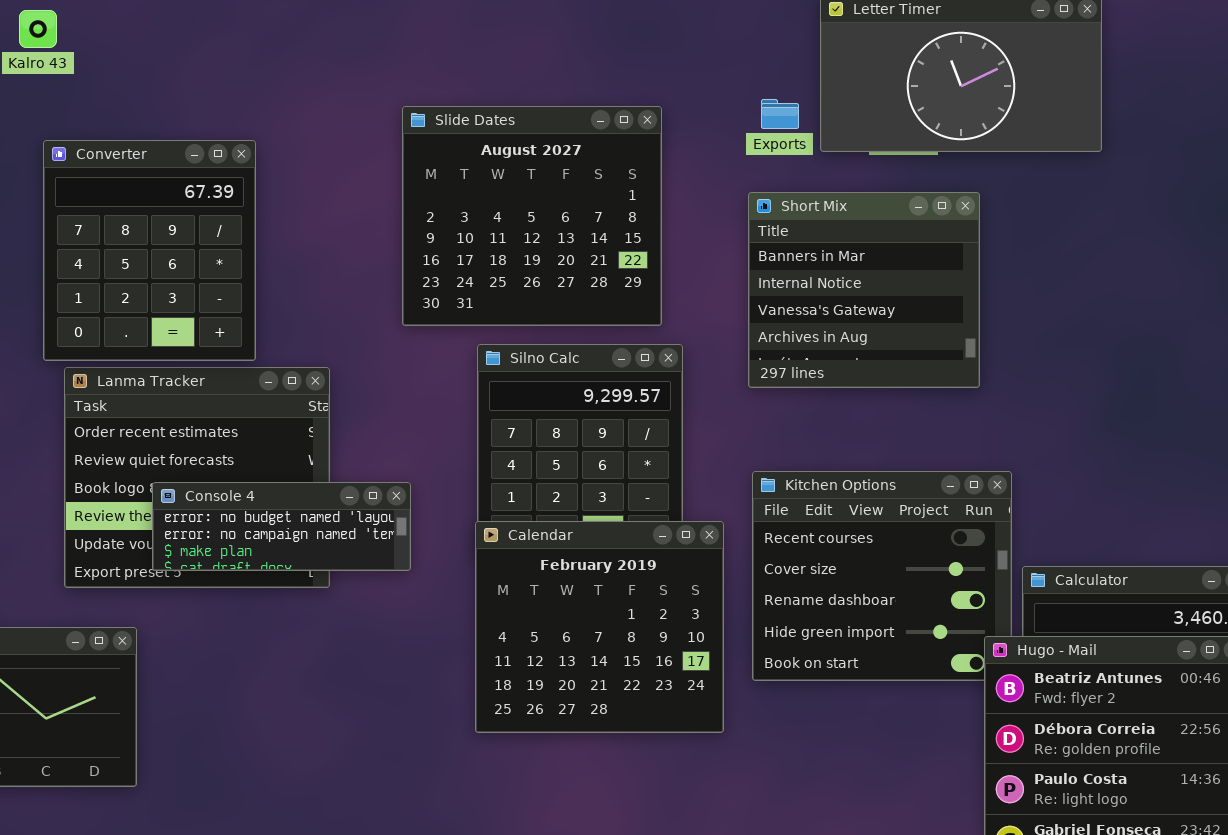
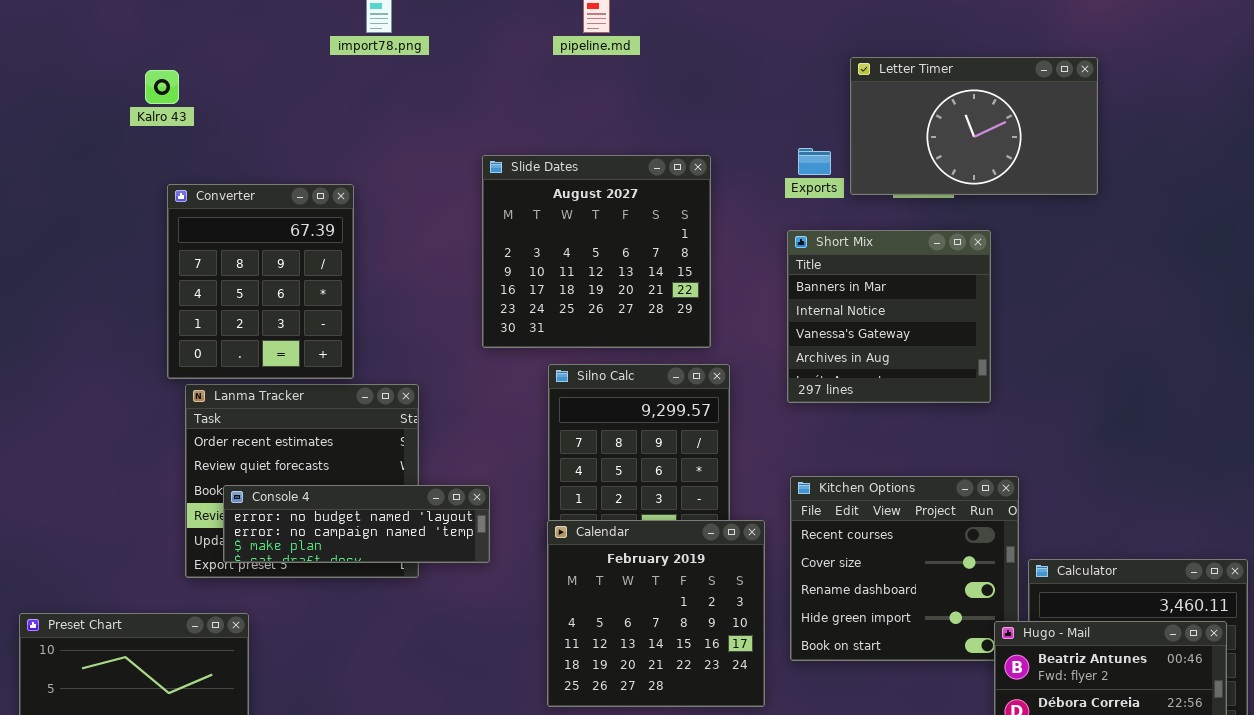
Console 4: [152,482,411,571] -> [223,485,490,563], resized

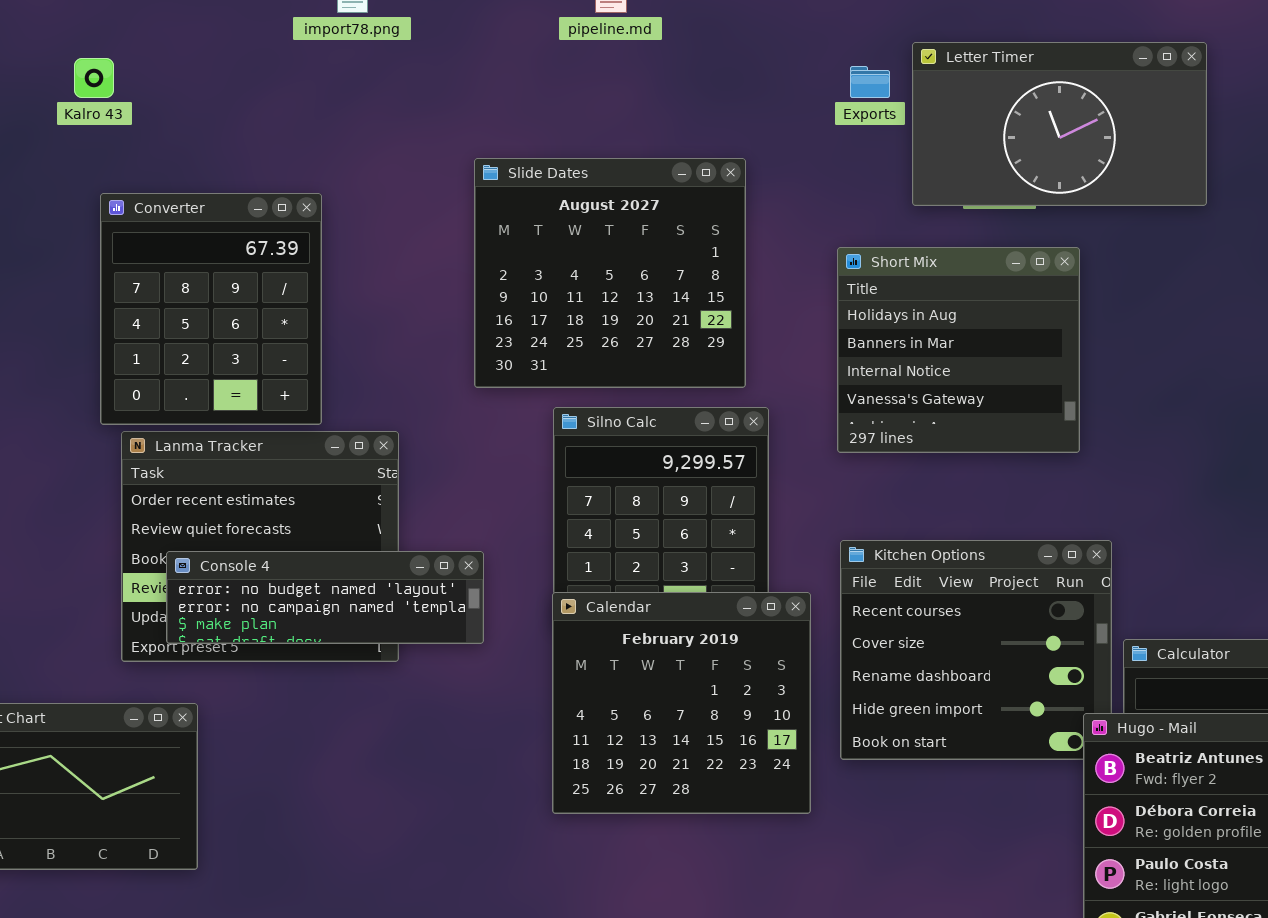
Exports: [798,148,831,175] -> [850,66,890,98], moved
Short Mix: [787,230,991,403] -> [837,247,1080,453], scrolled up 1 row

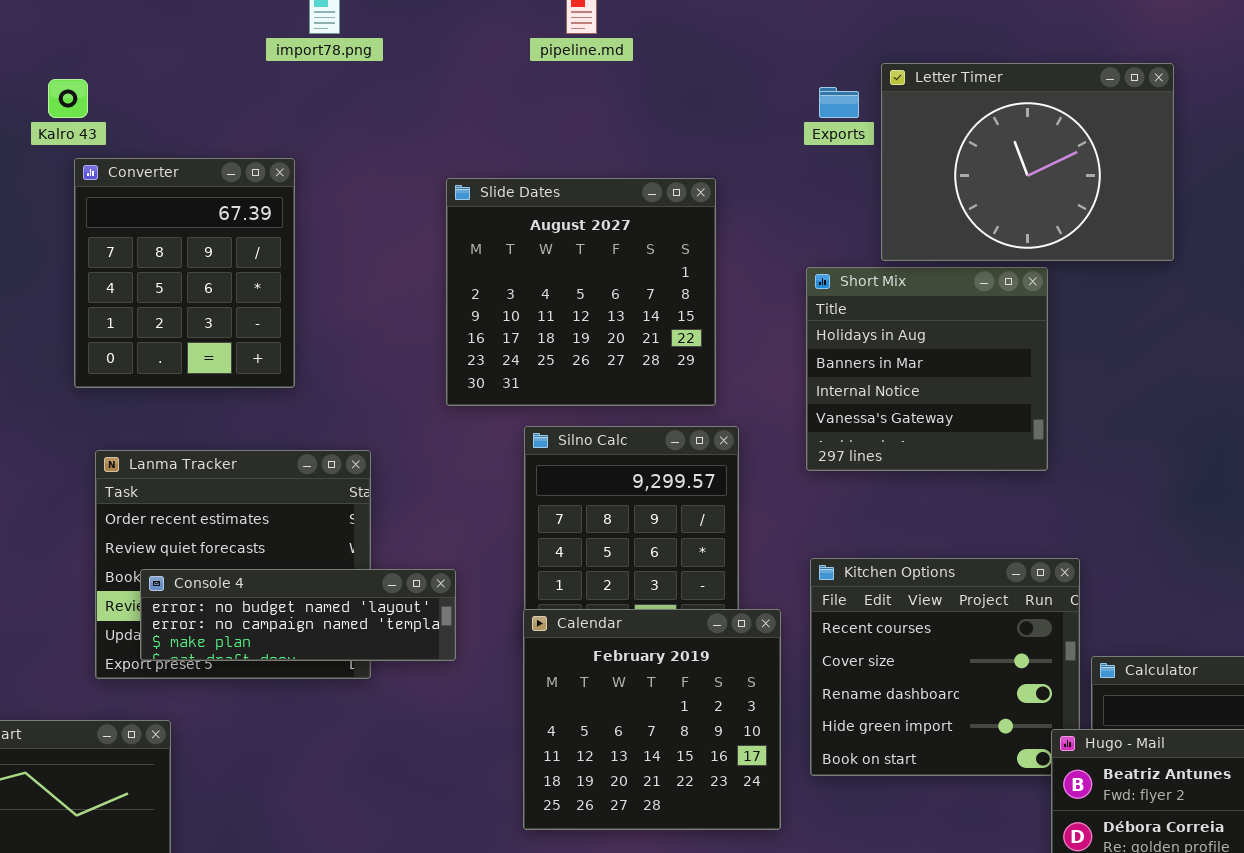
Letter Timer: [912,42,1207,206] -> [881,63,1174,261], resized
Converter: [100,193,322,425] -> [74,158,295,388], moved

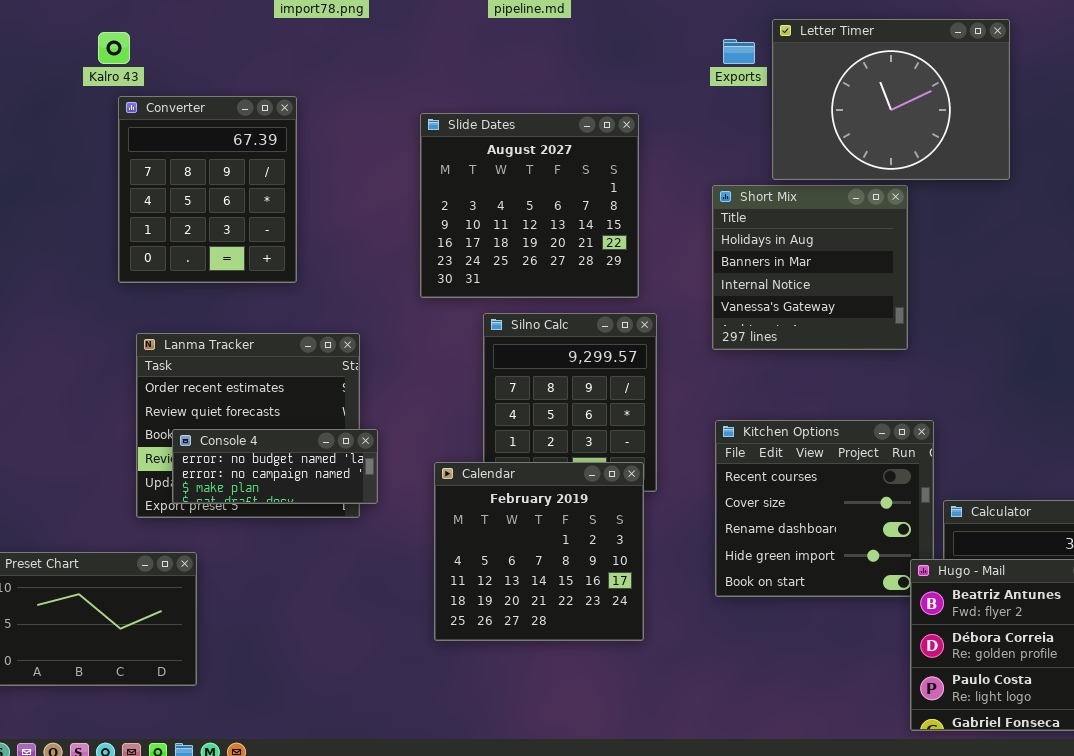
Console 4: [140,569,456,661] -> [172,429,378,504], resized
Calendar: [523,609,781,830] -> [434,462,644,641], moved

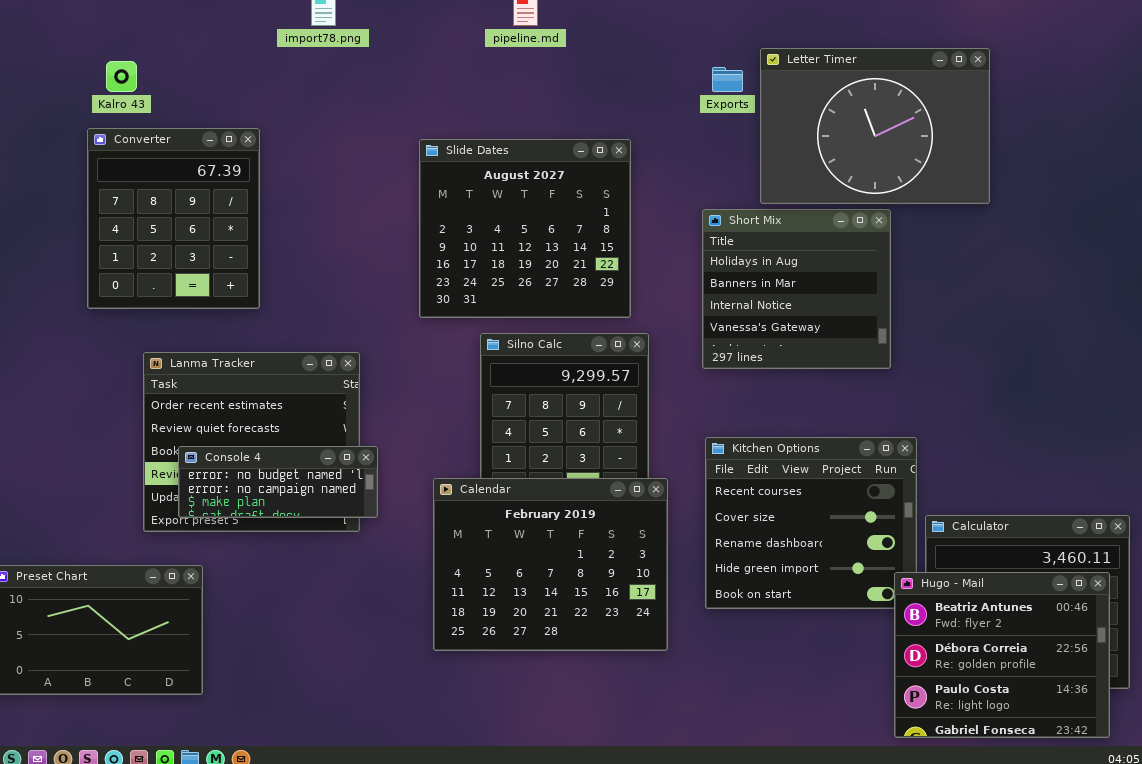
Converter: [118,96,297,283] -> [87,128,260,309], moved
Calendar: [434,462,644,641] -> [433,478,668,651], resized

